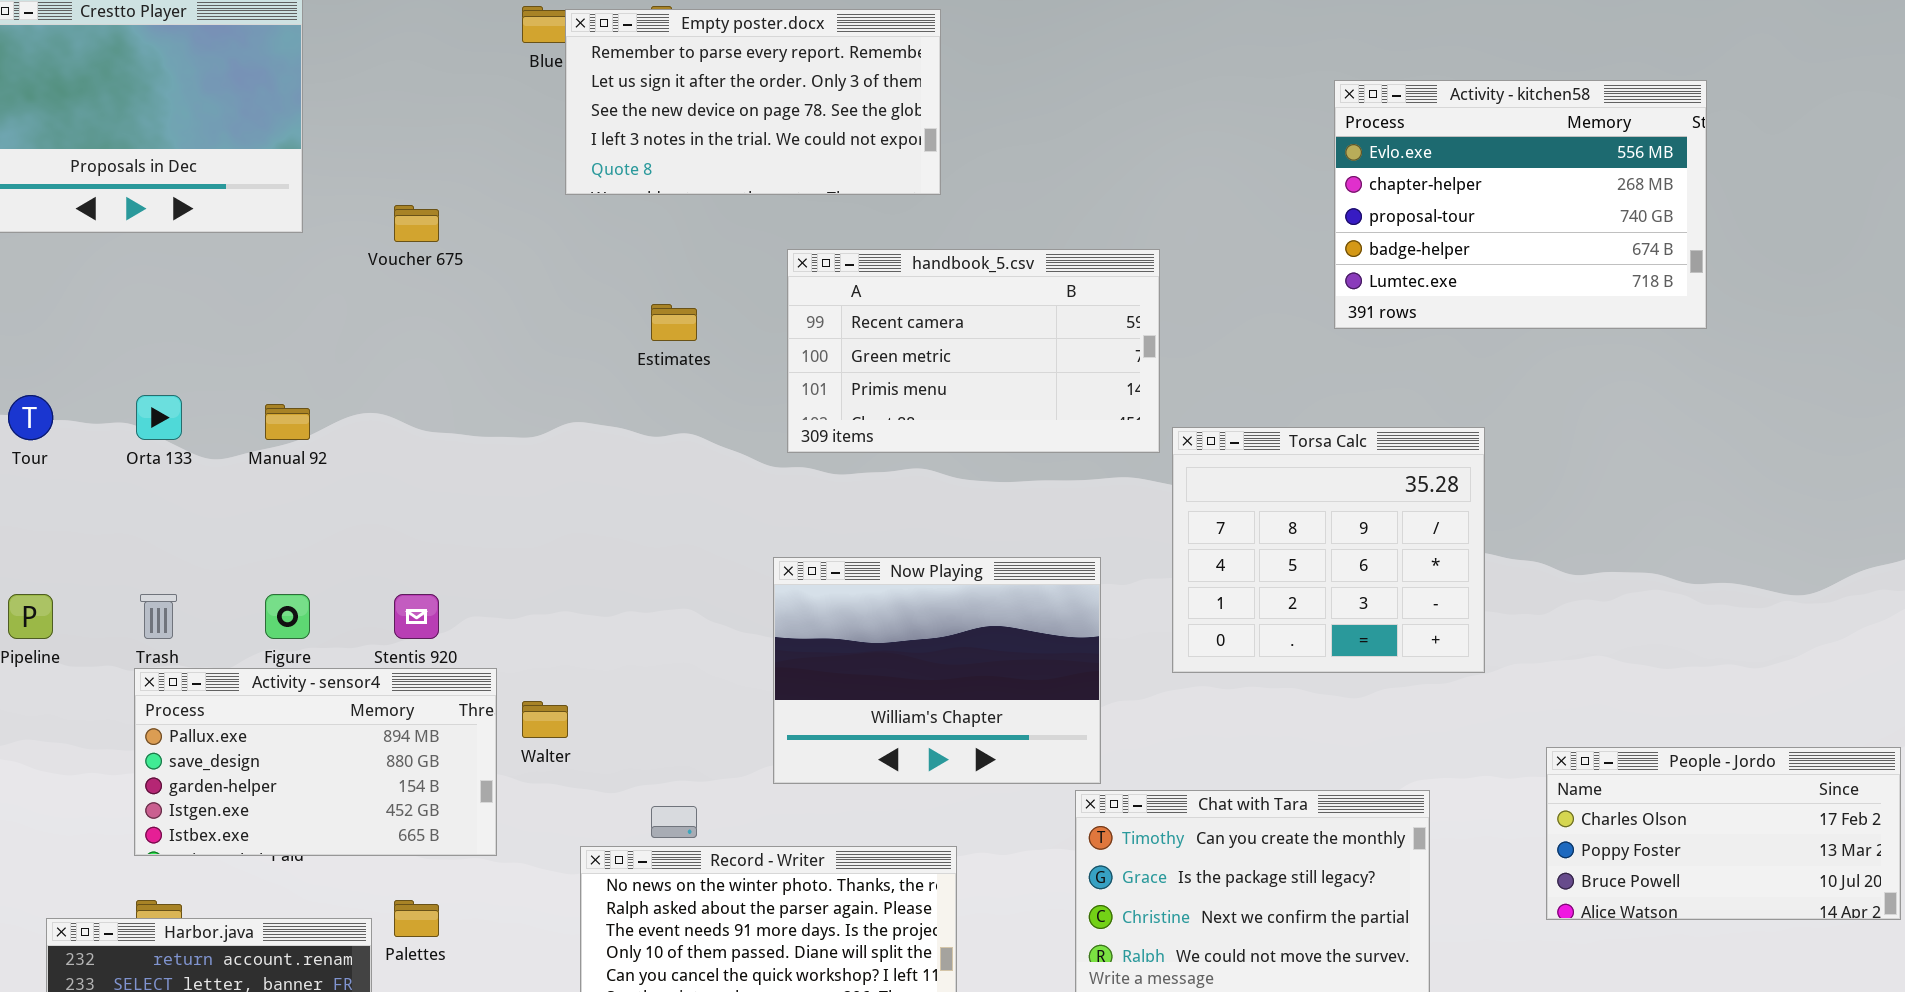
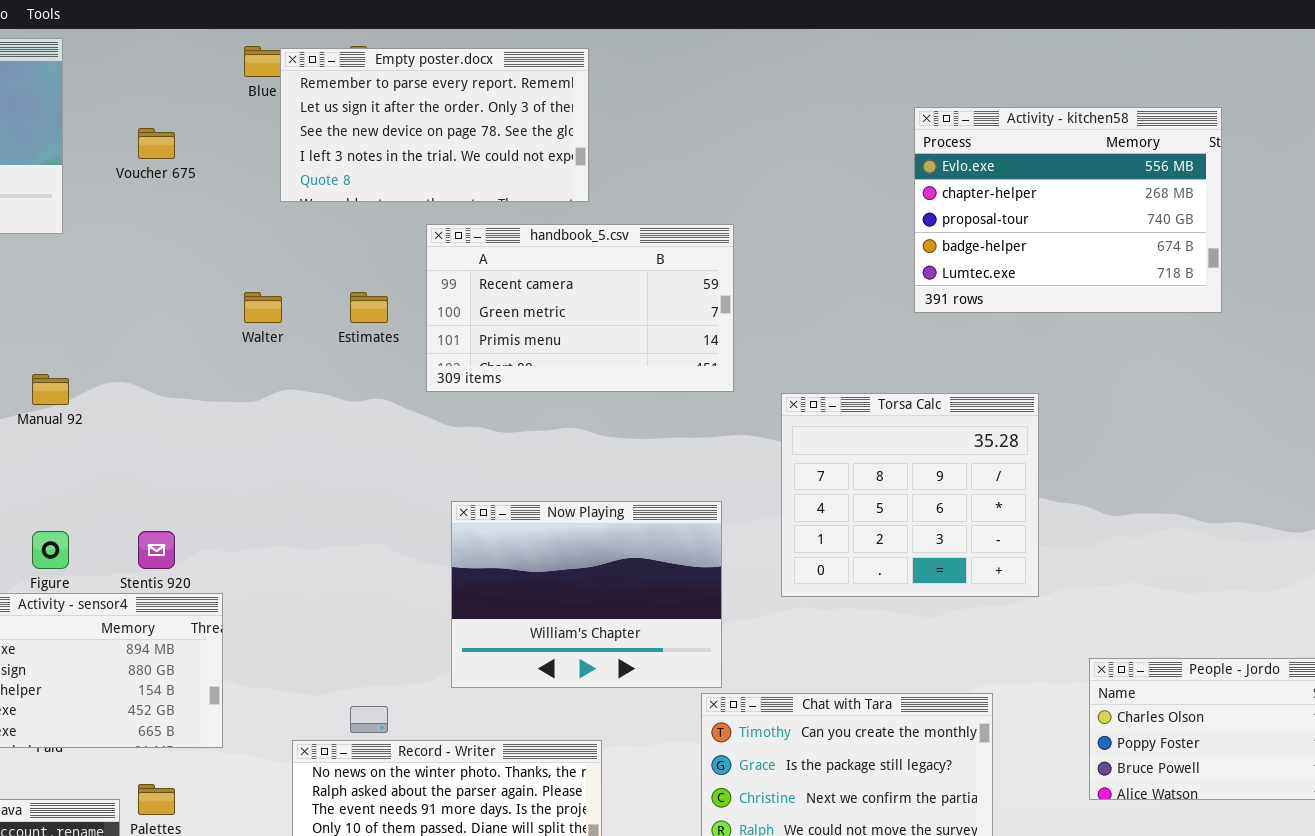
Voucher 675: [394,205,439,242] -> [138,128,175,159], moved
handbook_5.csv: [787,249,1160,453] -> [426,224,734,392], moved
Walter: [522,701,568,738] -> [244,292,282,323], moved

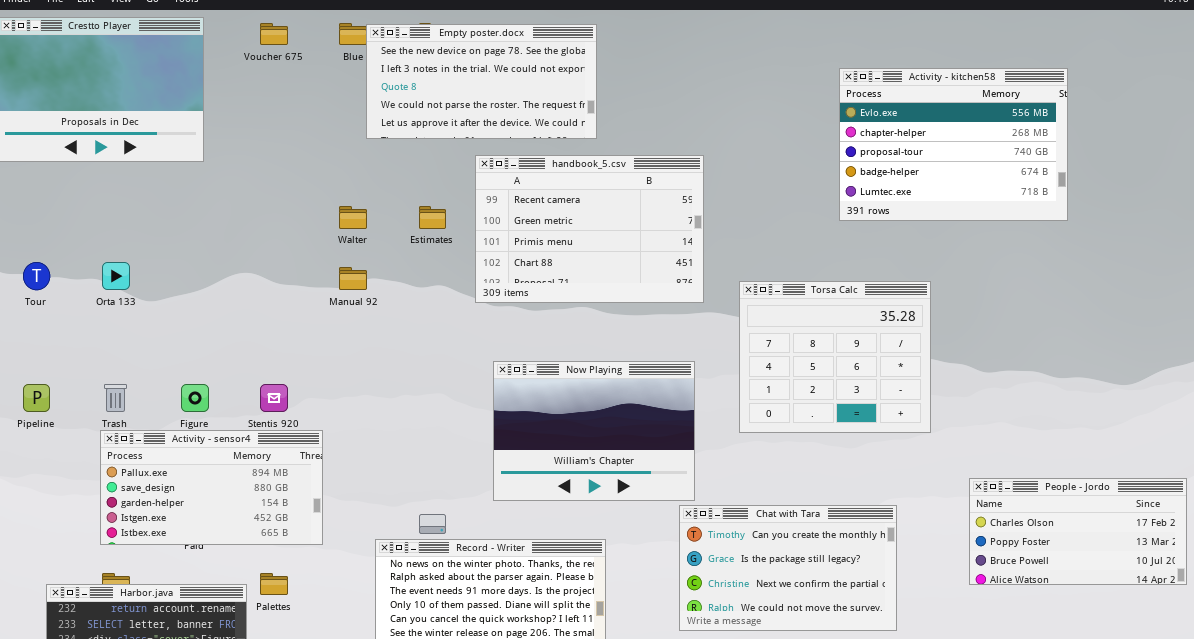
Empty poster.docx: [280,48,589,202] -> [366,24,597,139], scrolled down 2 rows
Voucher 675: [138,128,175,159] -> [260,23,288,45], moved
handbook_5.csv: [426,224,734,392] -> [475,155,704,303], resized
Manual 92: [32,374,69,405] -> [339,267,367,290], moved

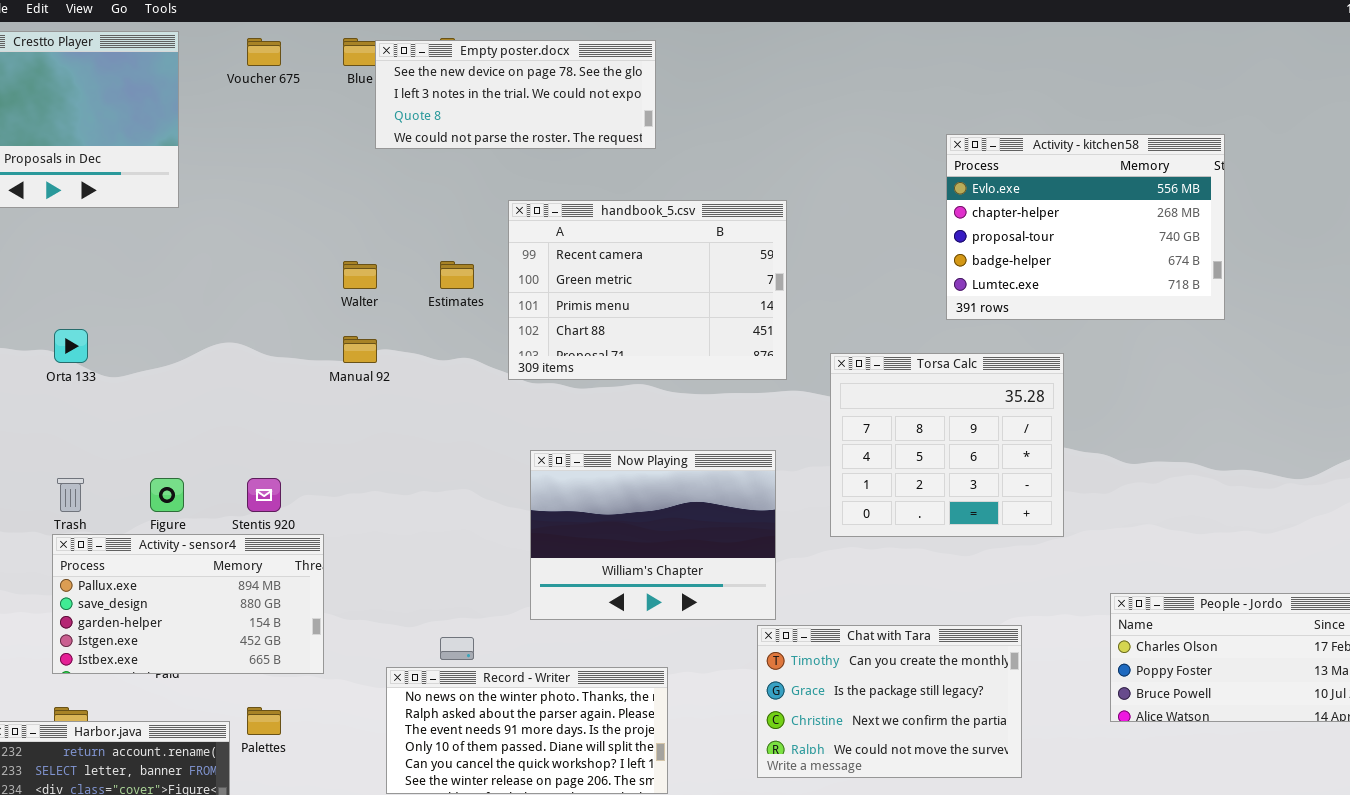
Empty poster.docx: [366,24,597,139] -> [375,40,656,149], resized
Activity - kitchen58: [839,68,1068,221] -> [946,134,1225,320], moved

